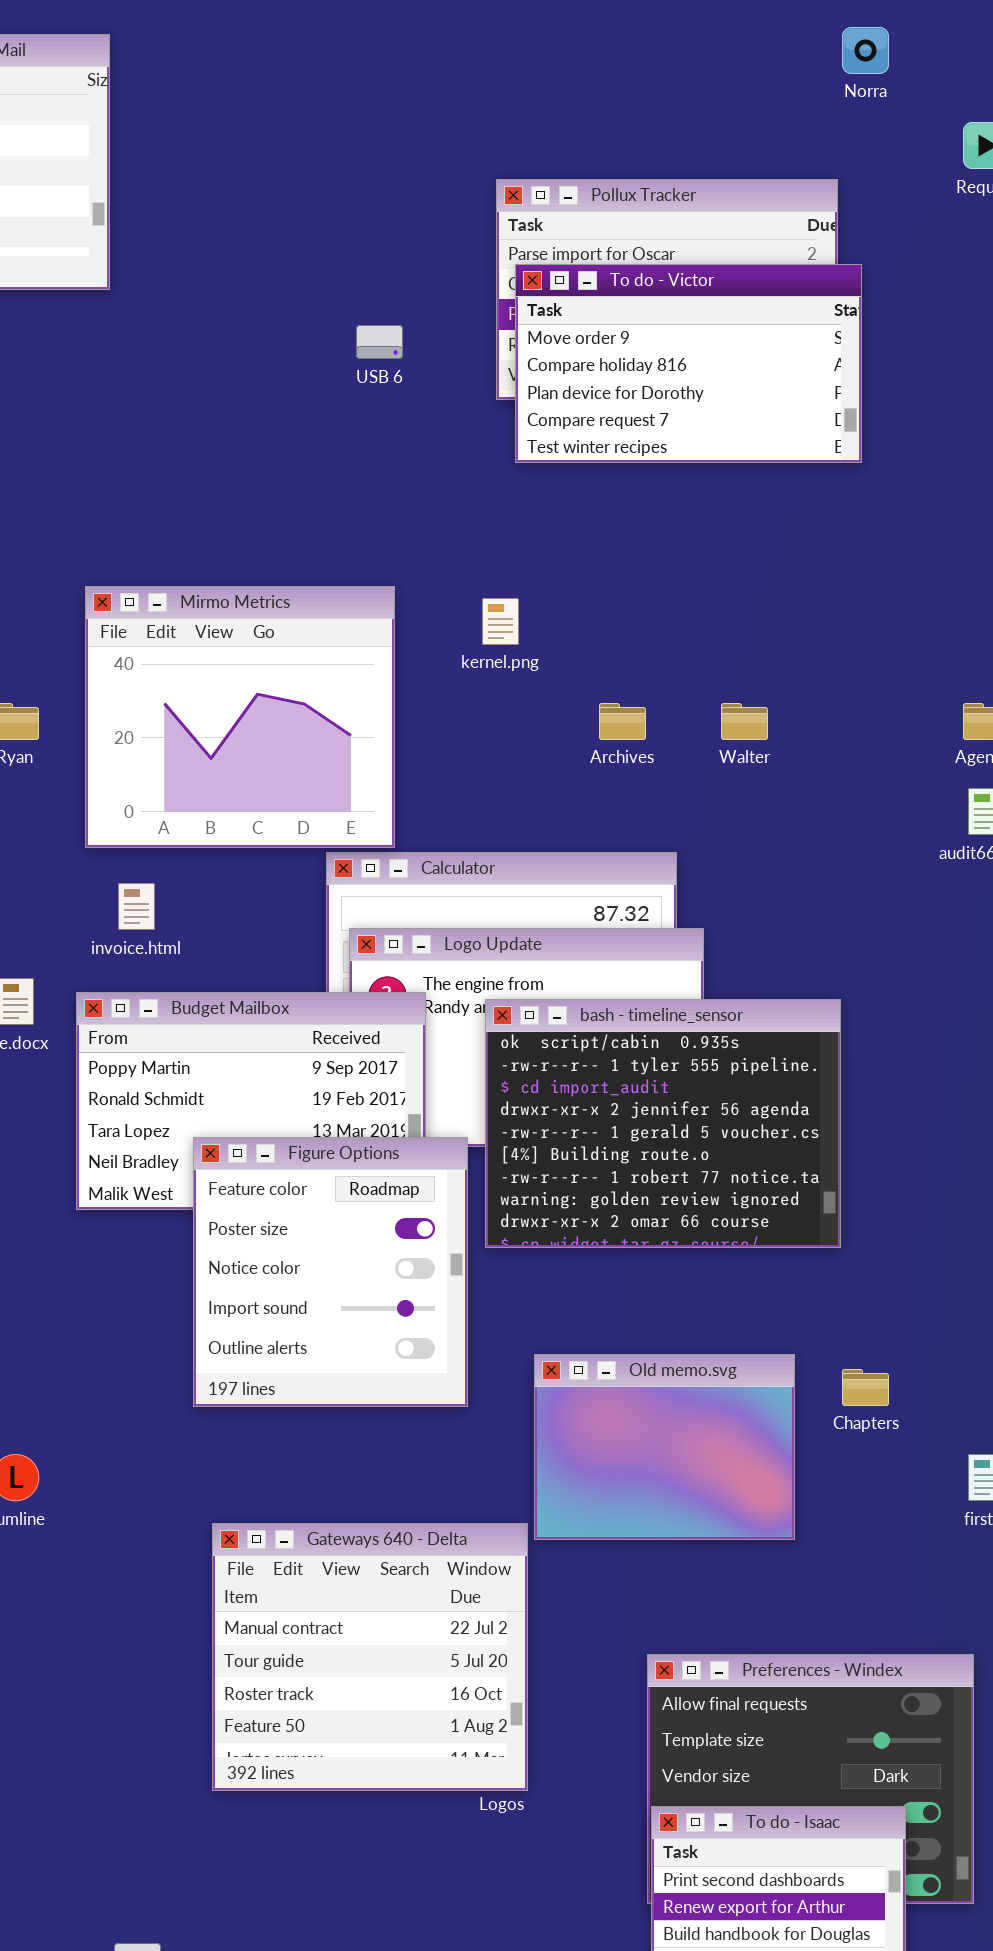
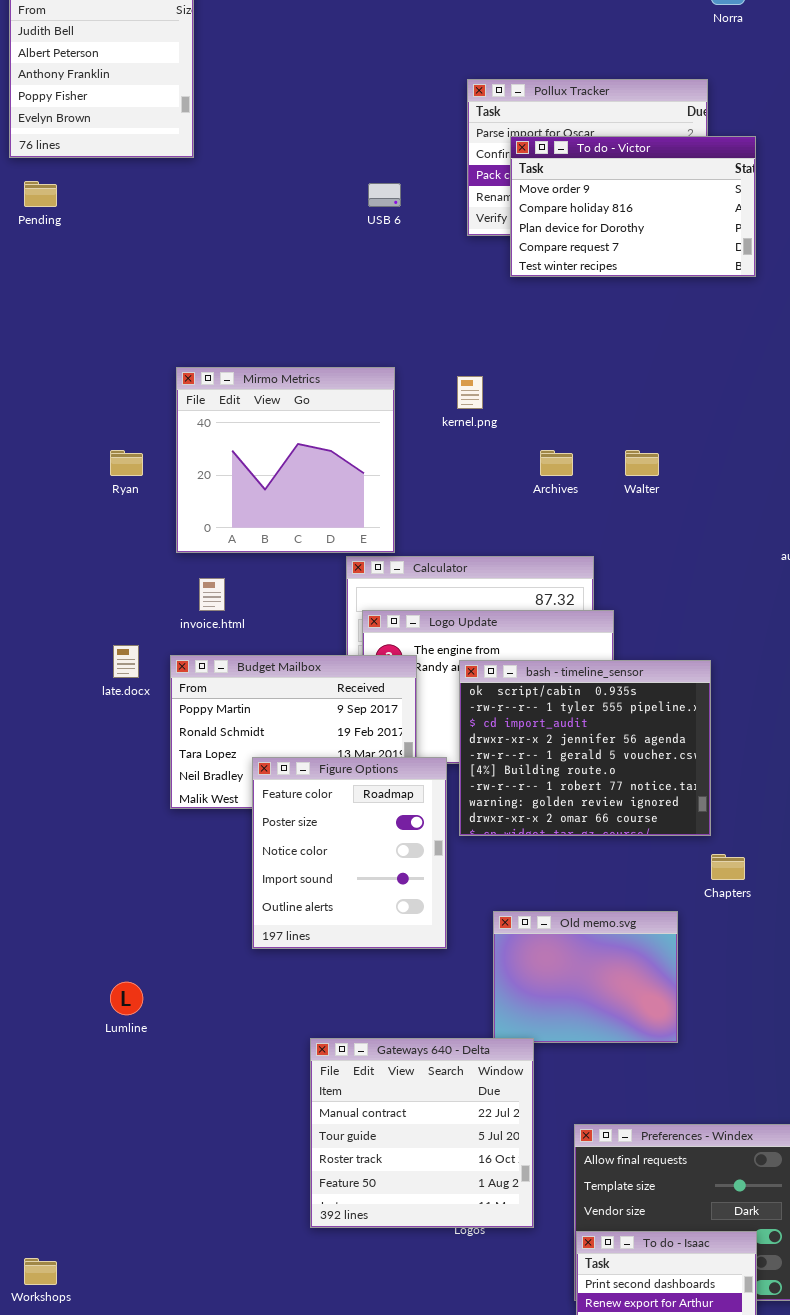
To do - Victor: [515,264,862,463] -> [510,136,756,277], moved
Chapters: [842,1369,889,1406] -> [711,854,745,880], moved
Gateways 640 - Delta: [212,1523,528,1791] -> [310,1038,534,1228], moved

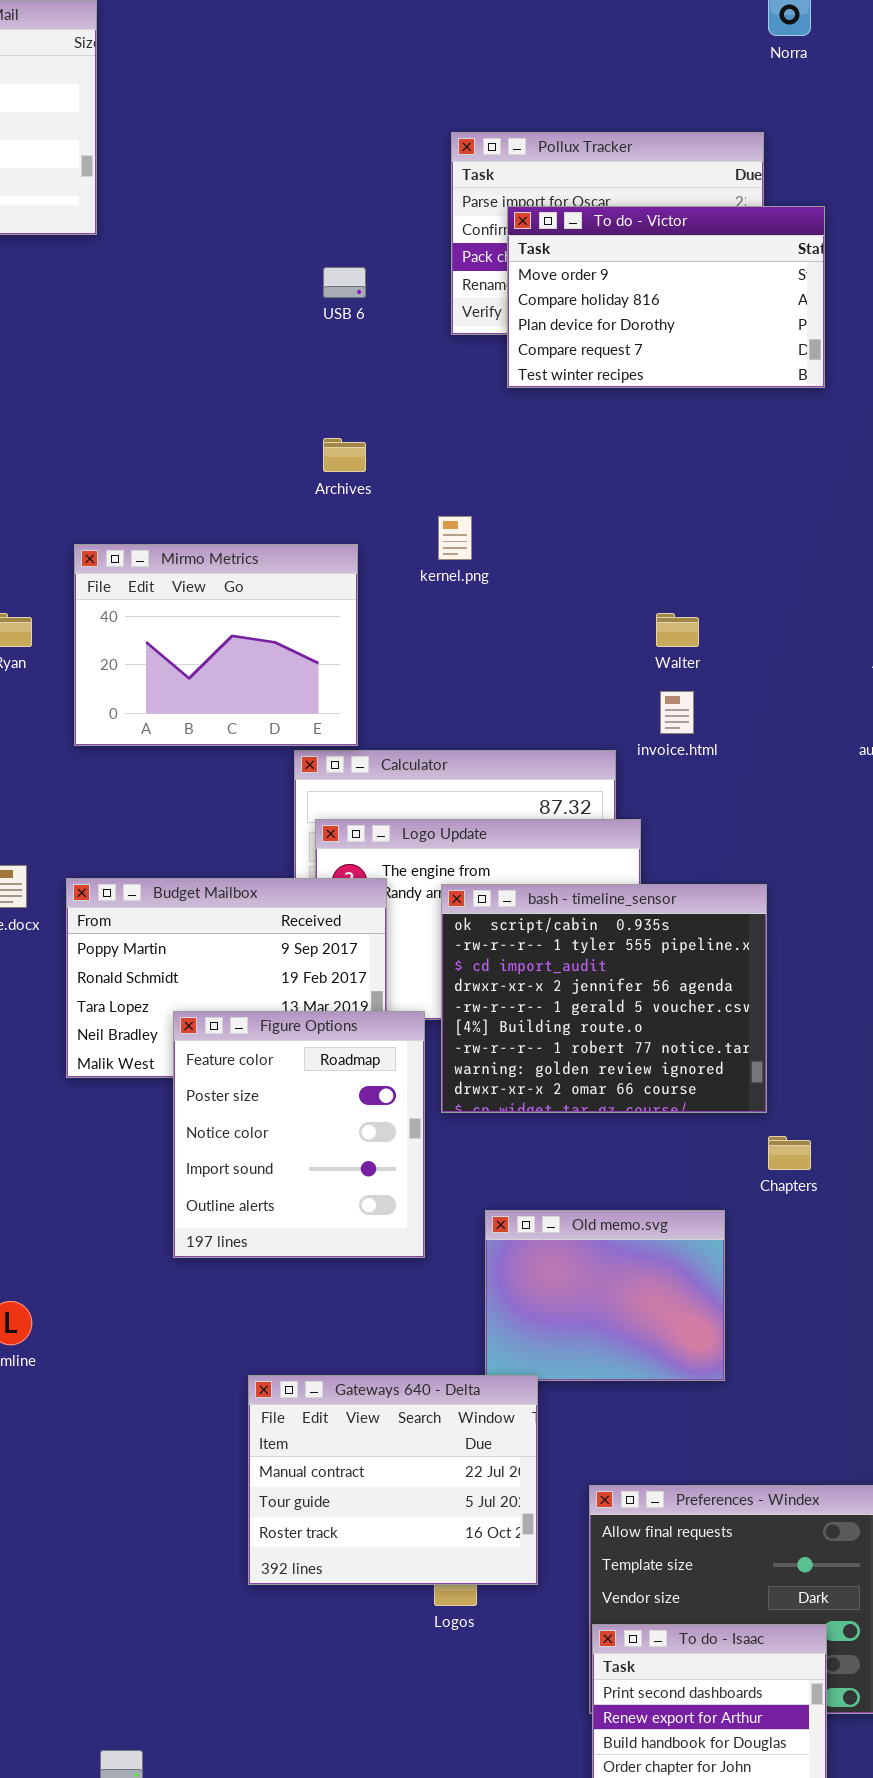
Mirmo Metrics: [176,367,395,553] -> [74,544,358,746], resized
Archives: [540,450,573,476] -> [323,438,366,472], moved
invoice.html: [199,578,225,611] -> [660,691,694,734], moved
Gateways 640 - Delta: [310,1038,534,1228] -> [248,1375,538,1585], resized

